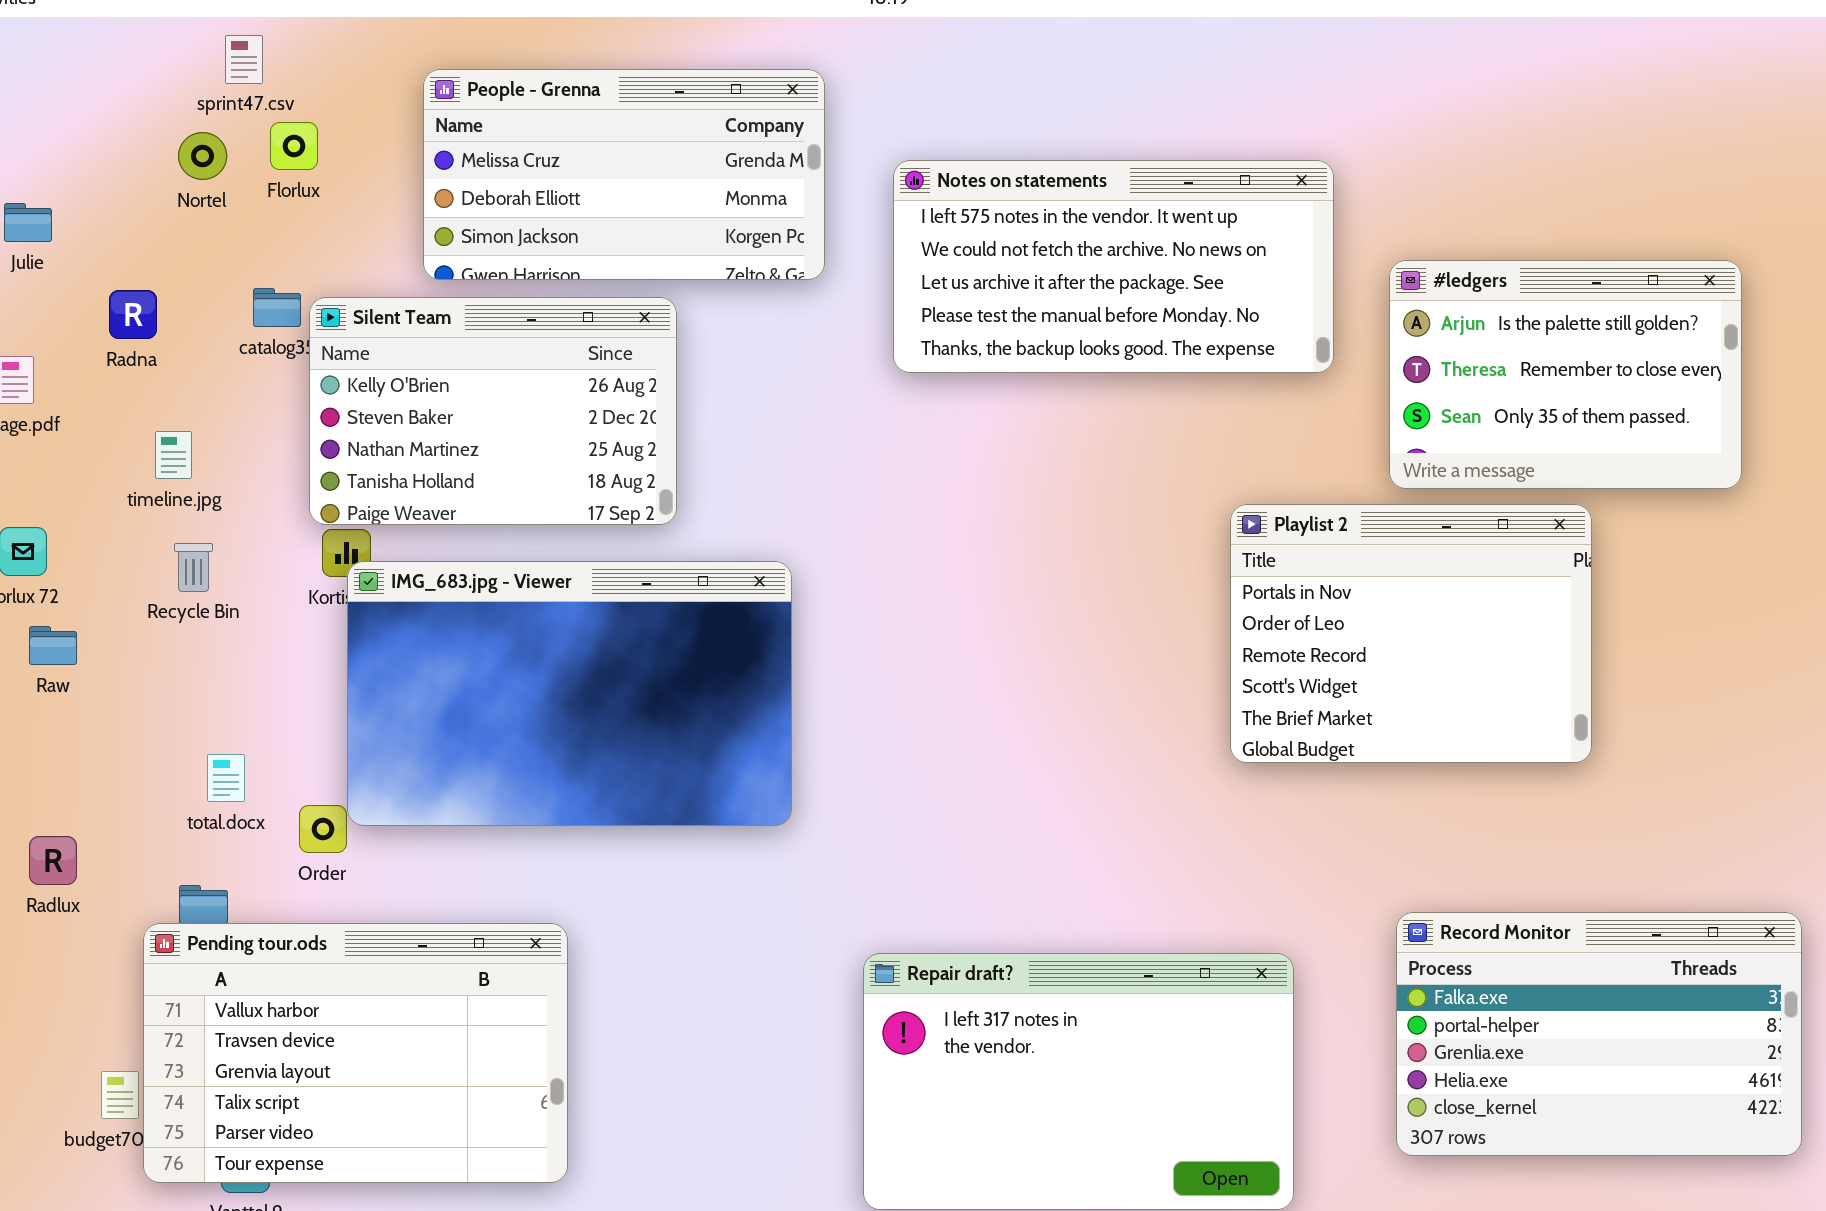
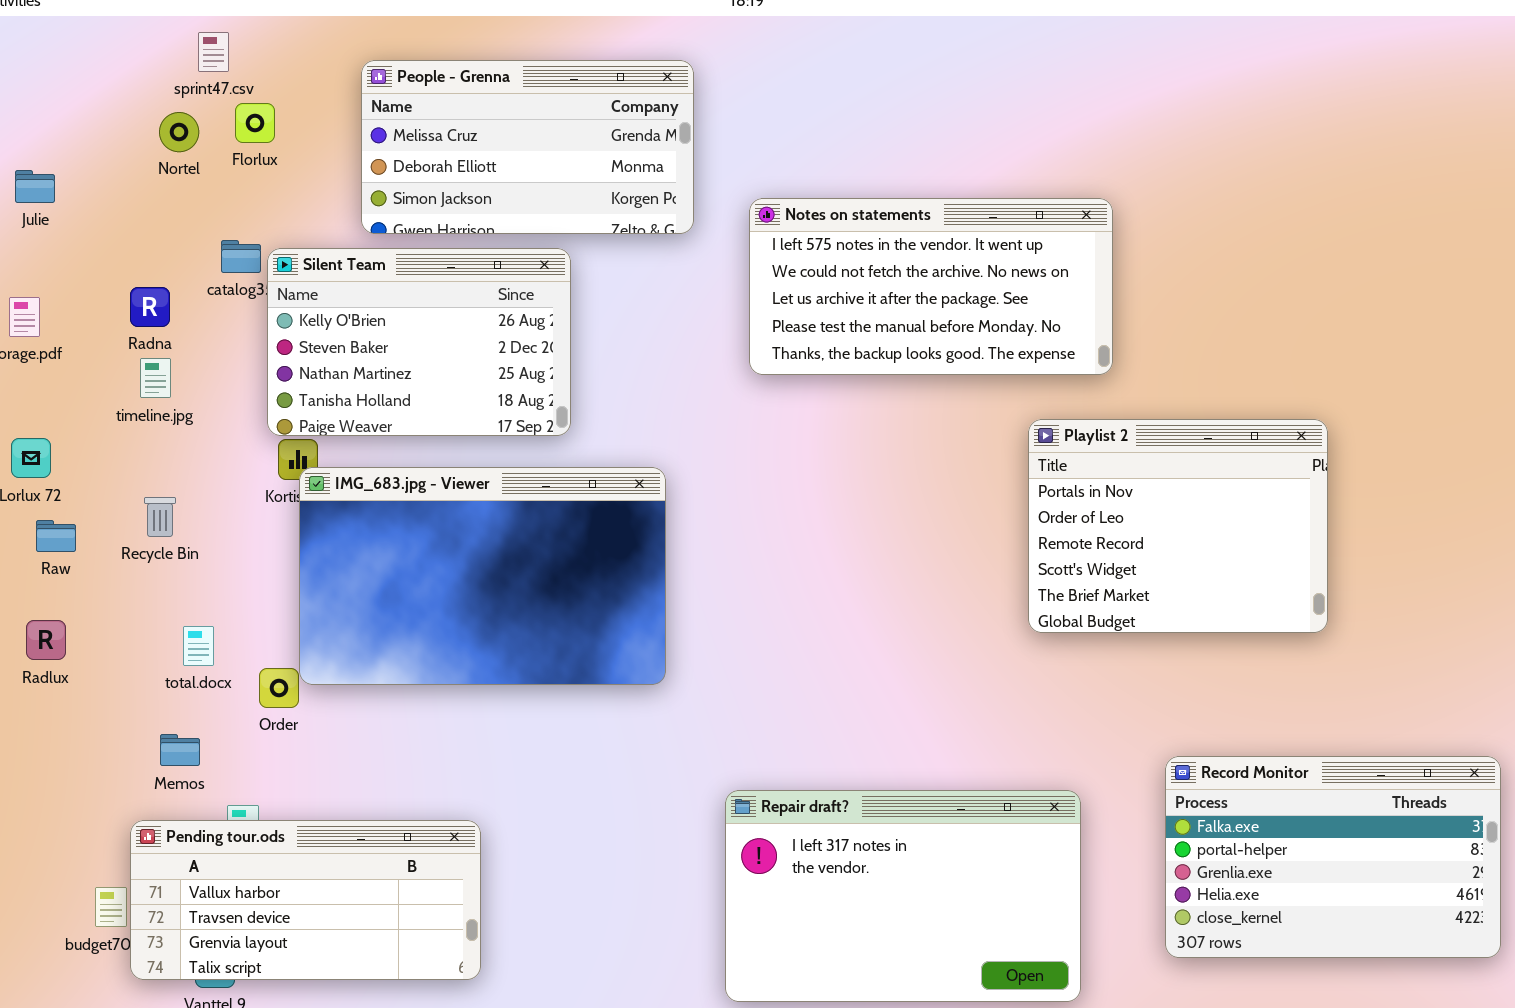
Notes on statements: [893,160,1334,373] -> [749,198,1113,375], moved
#ledgers: [1389,260,1742,489] -> none, closed
Radna: [109,290,157,339] -> [130,287,170,327], moved
Recycle Bin: [174,543,213,592] -> [144,497,176,537], moved
Radlux: [29,836,77,885] -> [26,620,66,660], moved
Pending tour.ods: [143,923,568,1183] -> [130,820,481,980], resized

